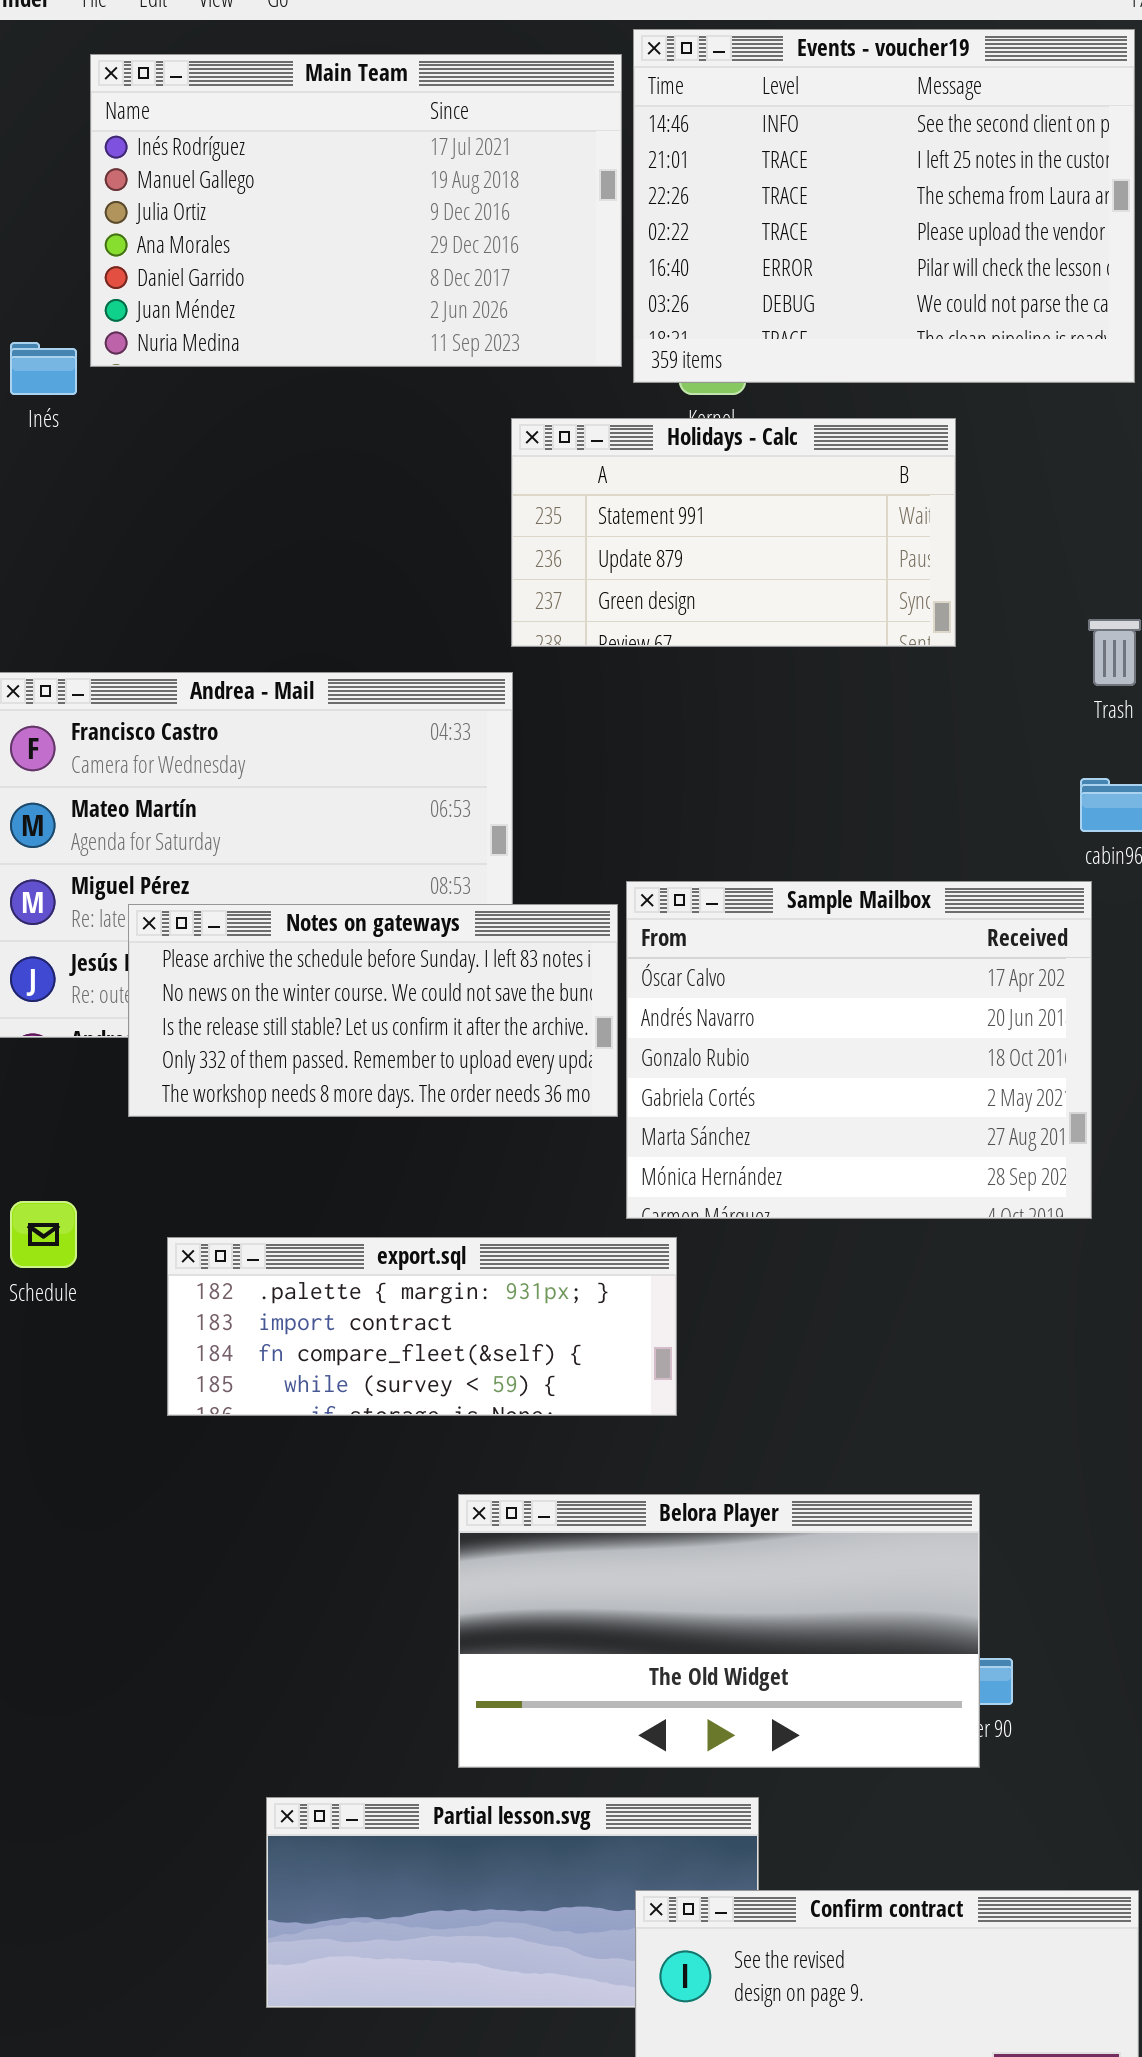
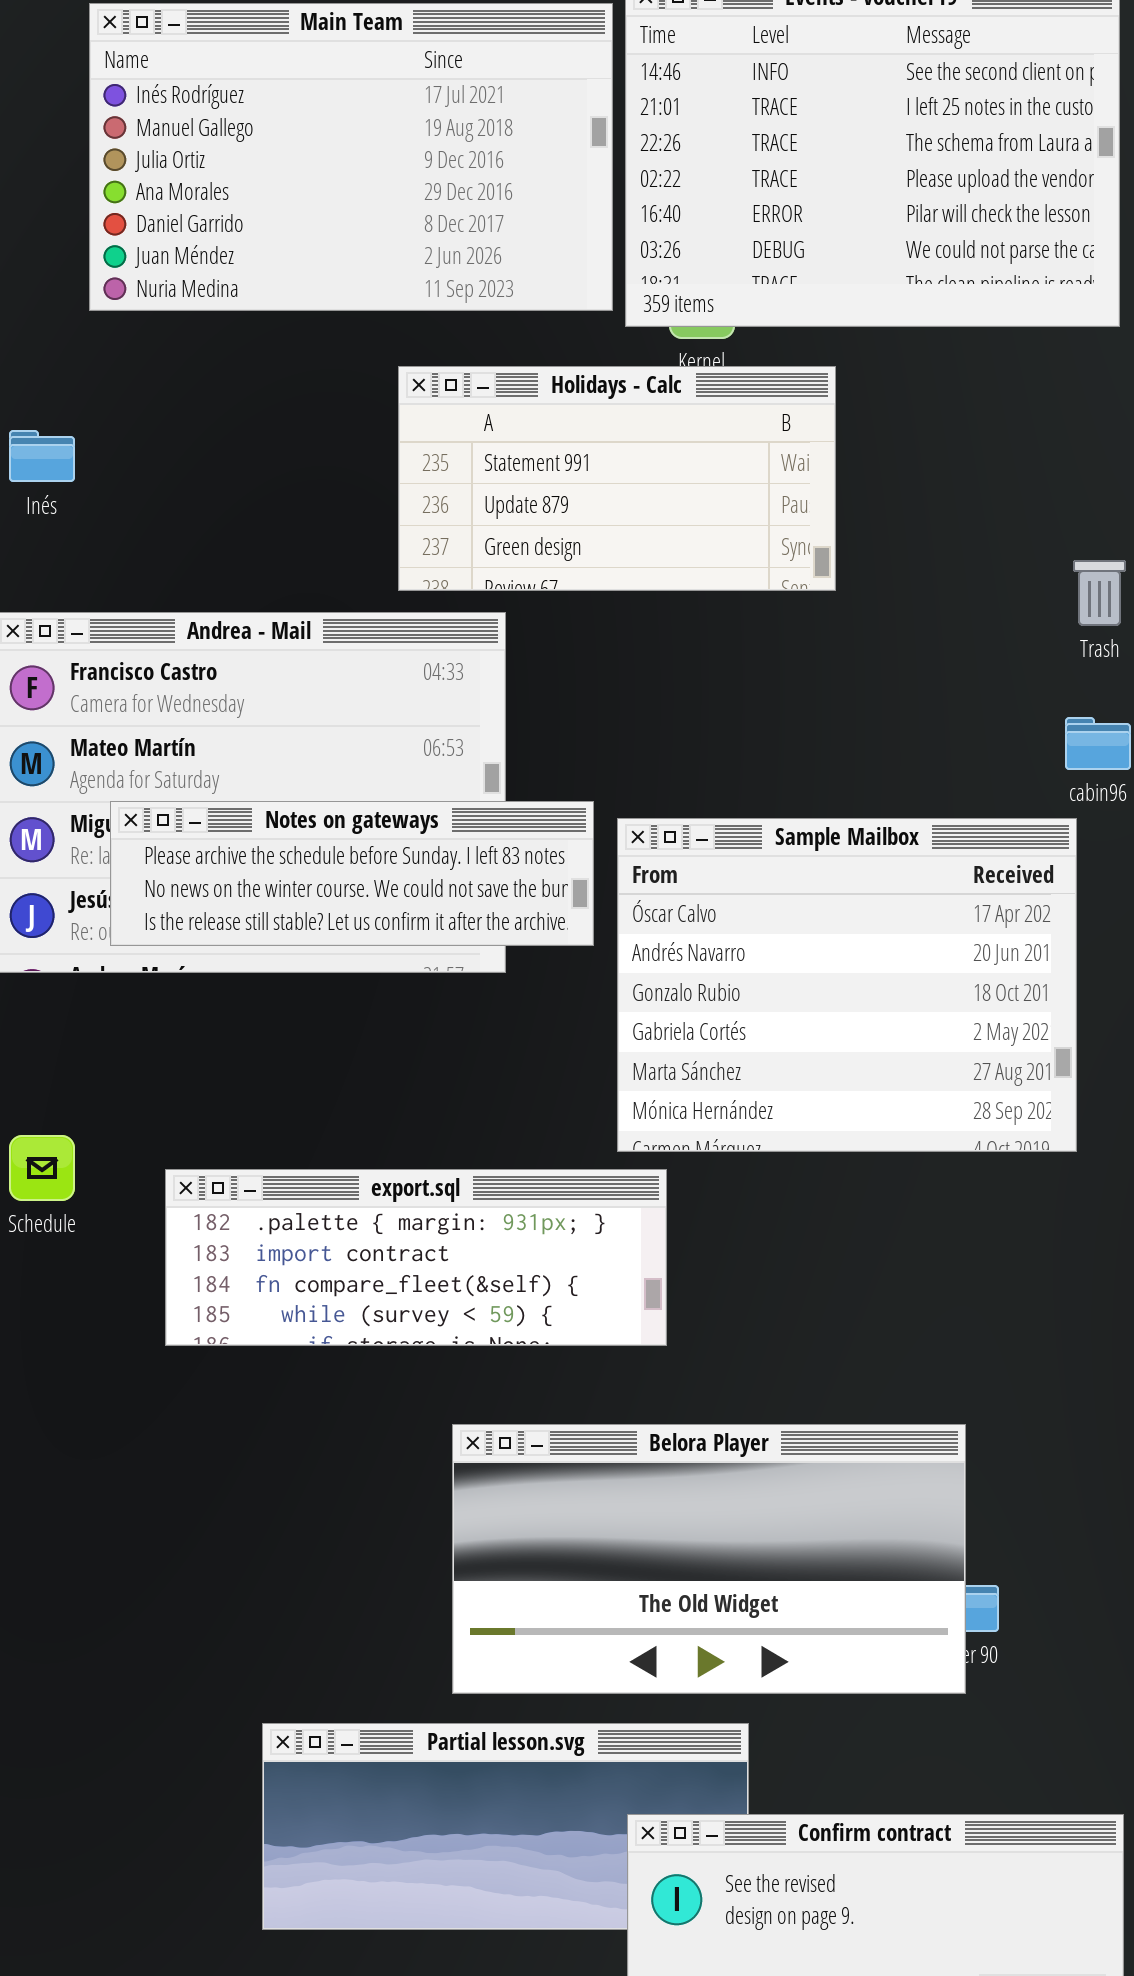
Inés: [10,342,77,395] -> [9,430,75,482], moved
Holidays - Calc: [511,418,956,647] -> [398,366,836,591], moved
Notes on gateways: [128,904,618,1117] -> [110,801,594,946], moved, resized

